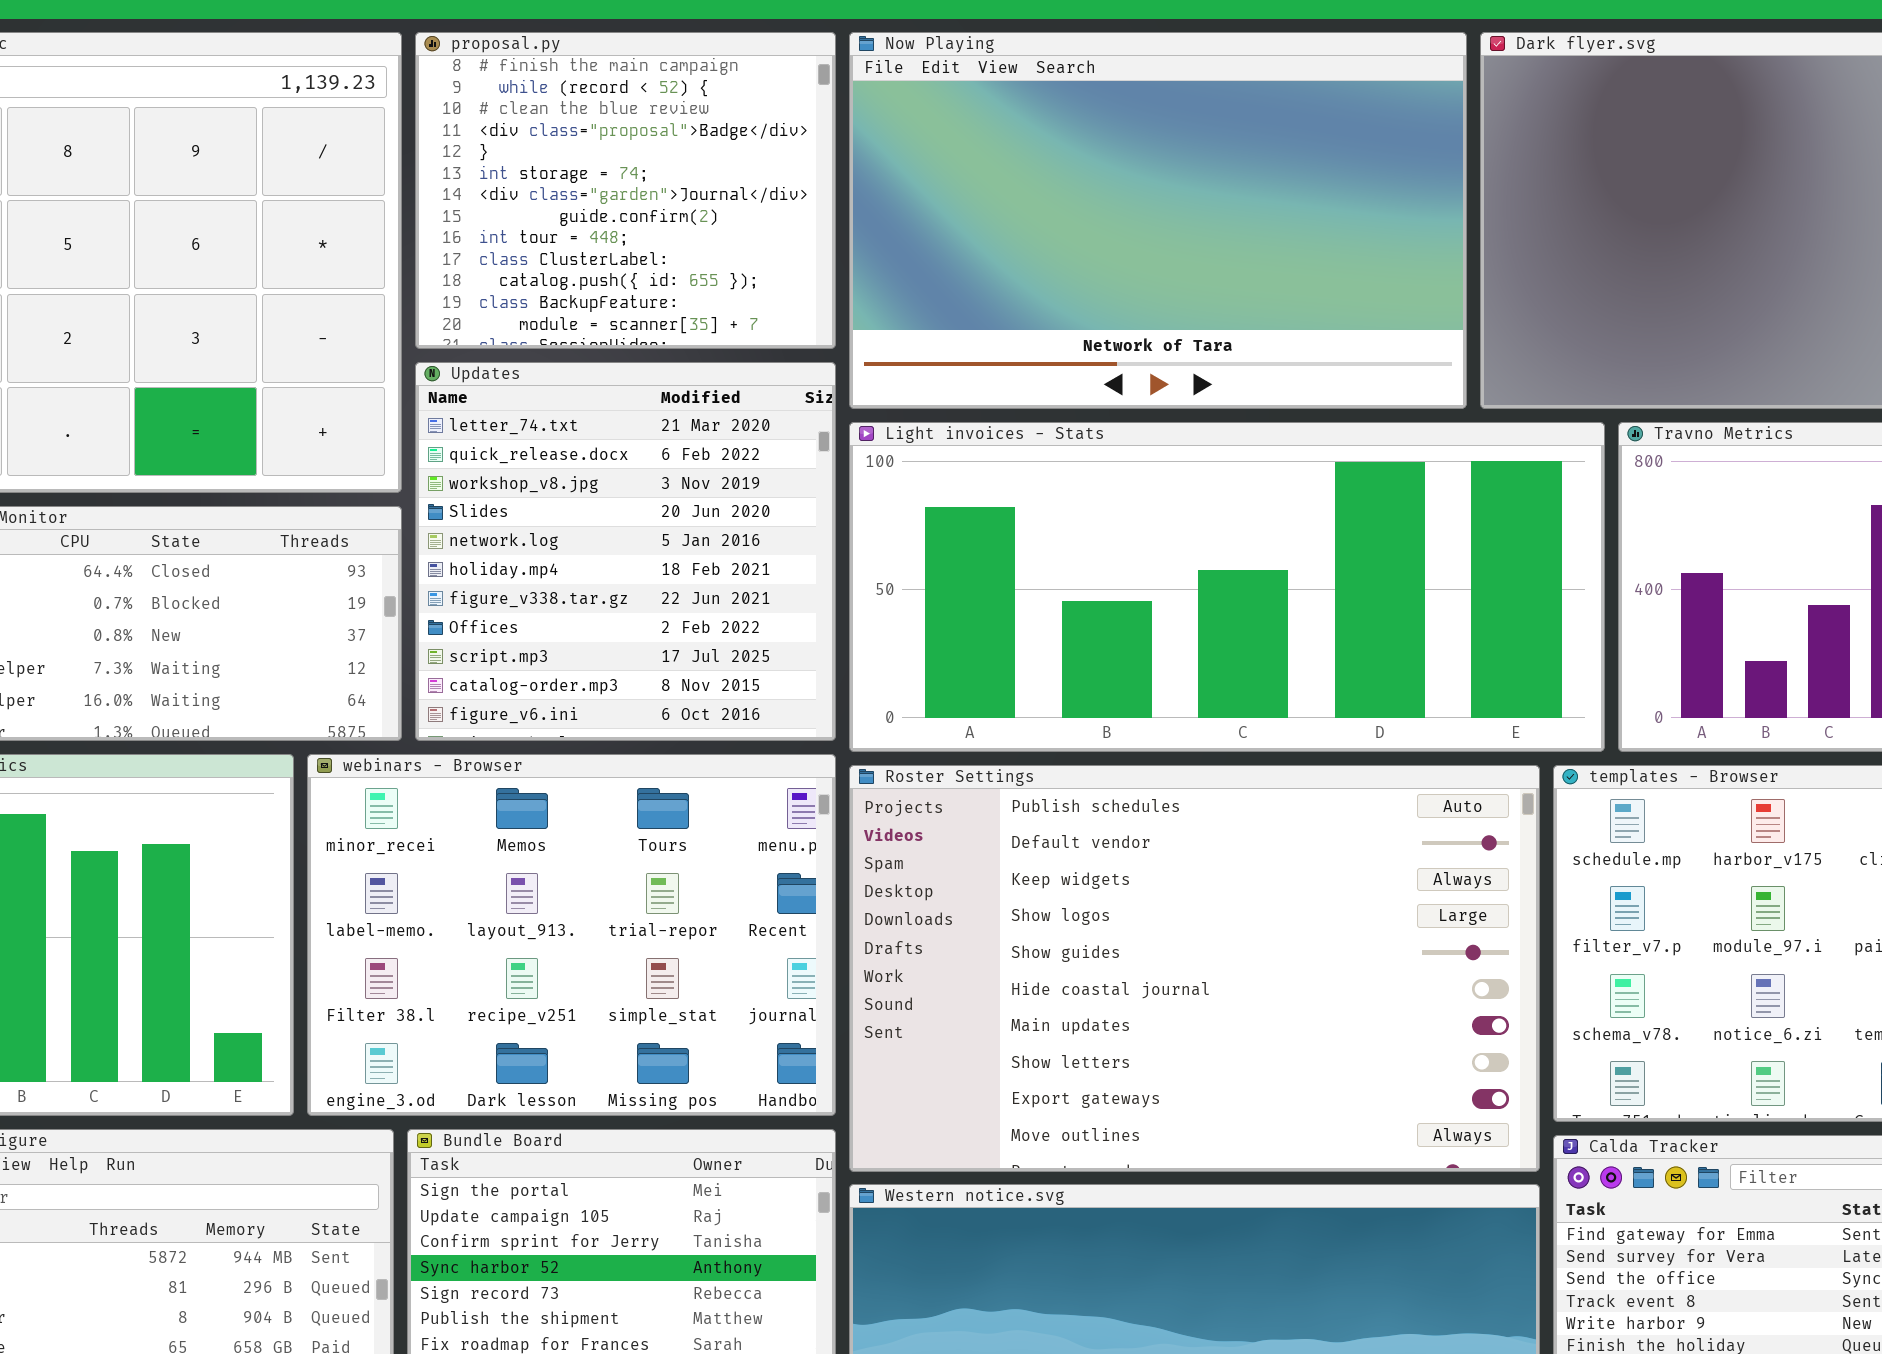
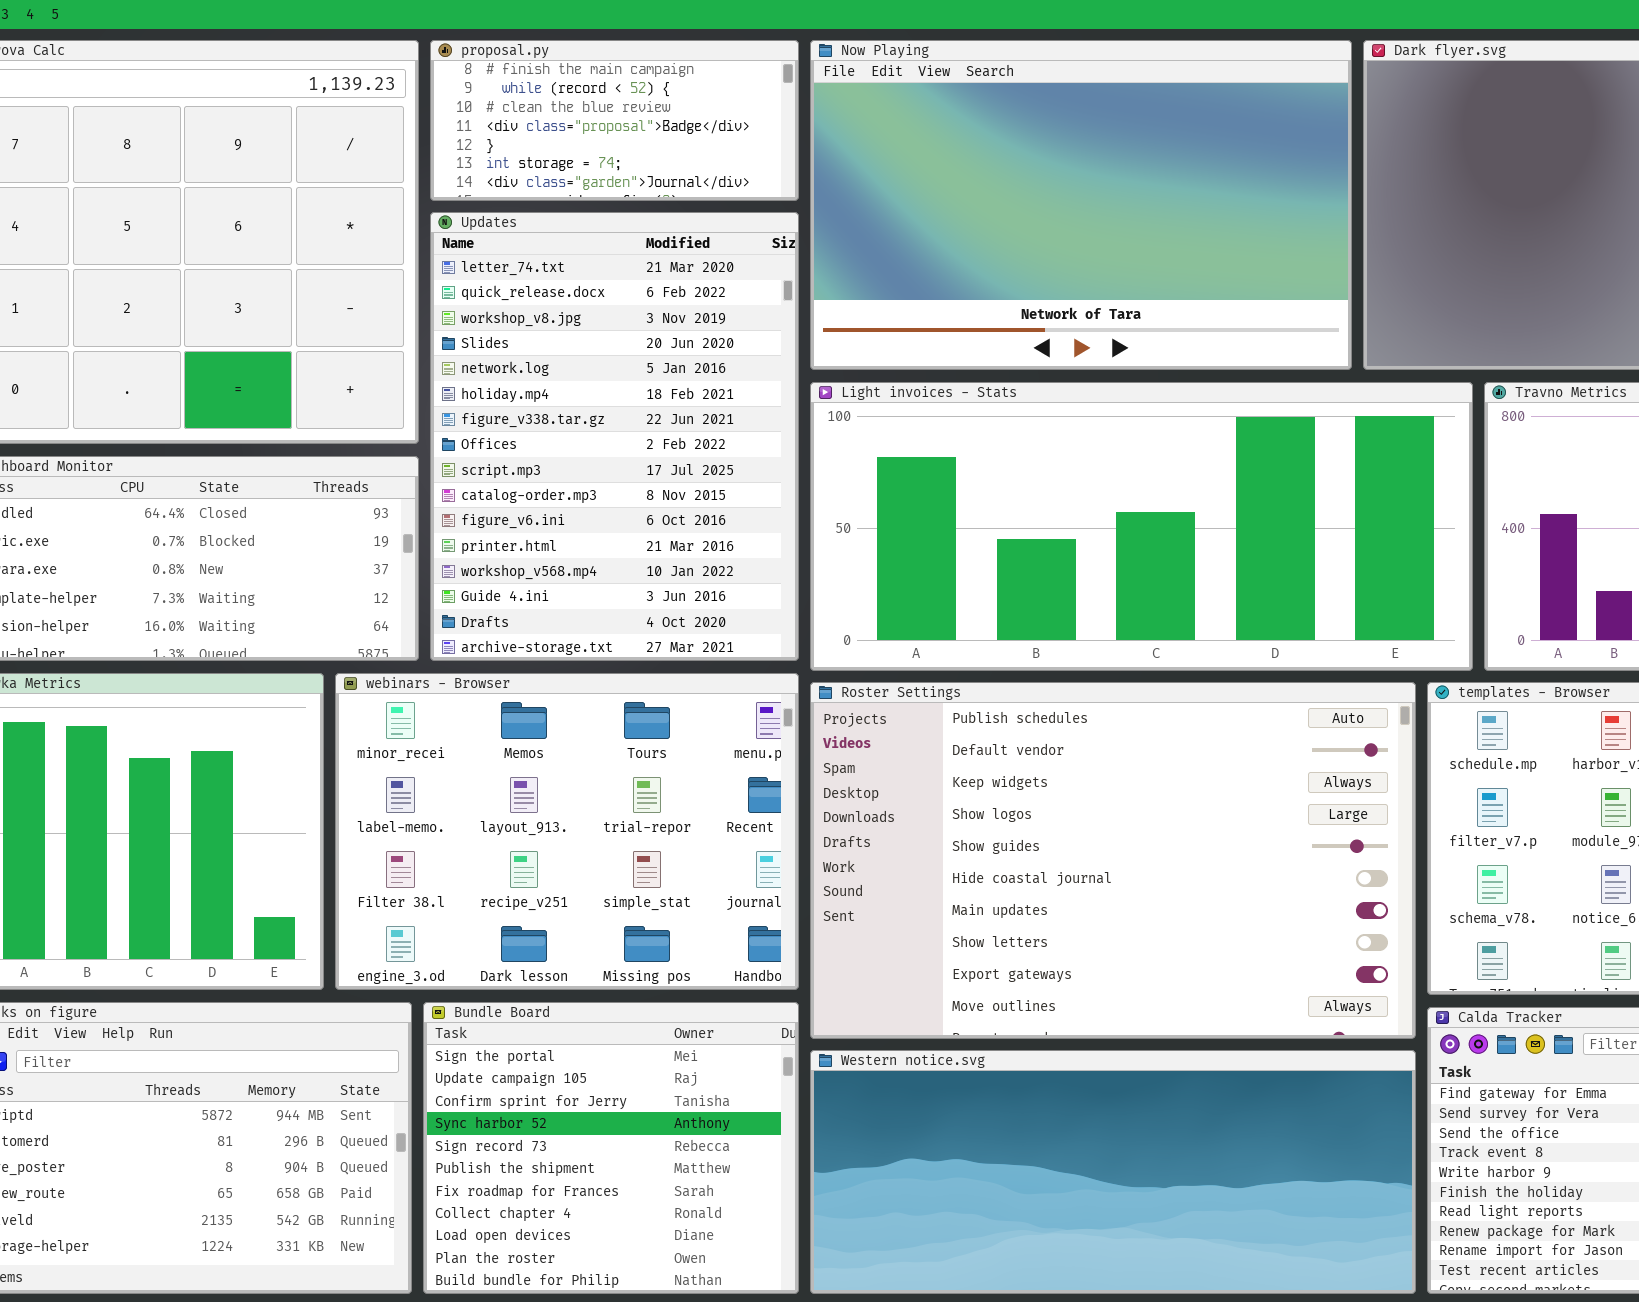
proposal.py: [415,32,836,349] -> [430,40,799,201], resized
Updates: [415,362,836,741] -> [430,212,799,661], resized

